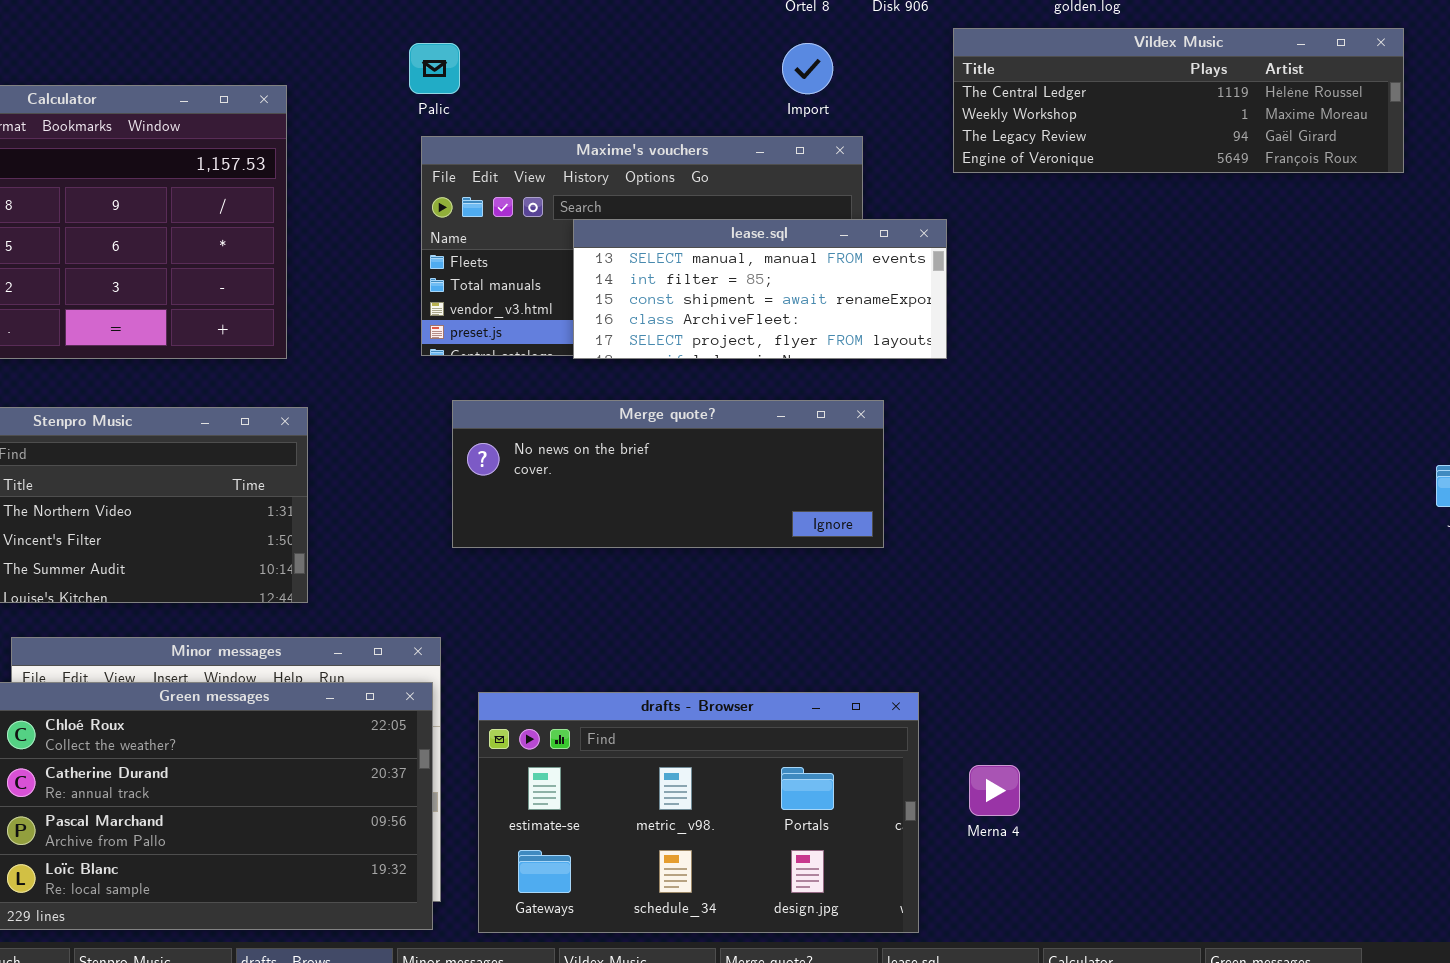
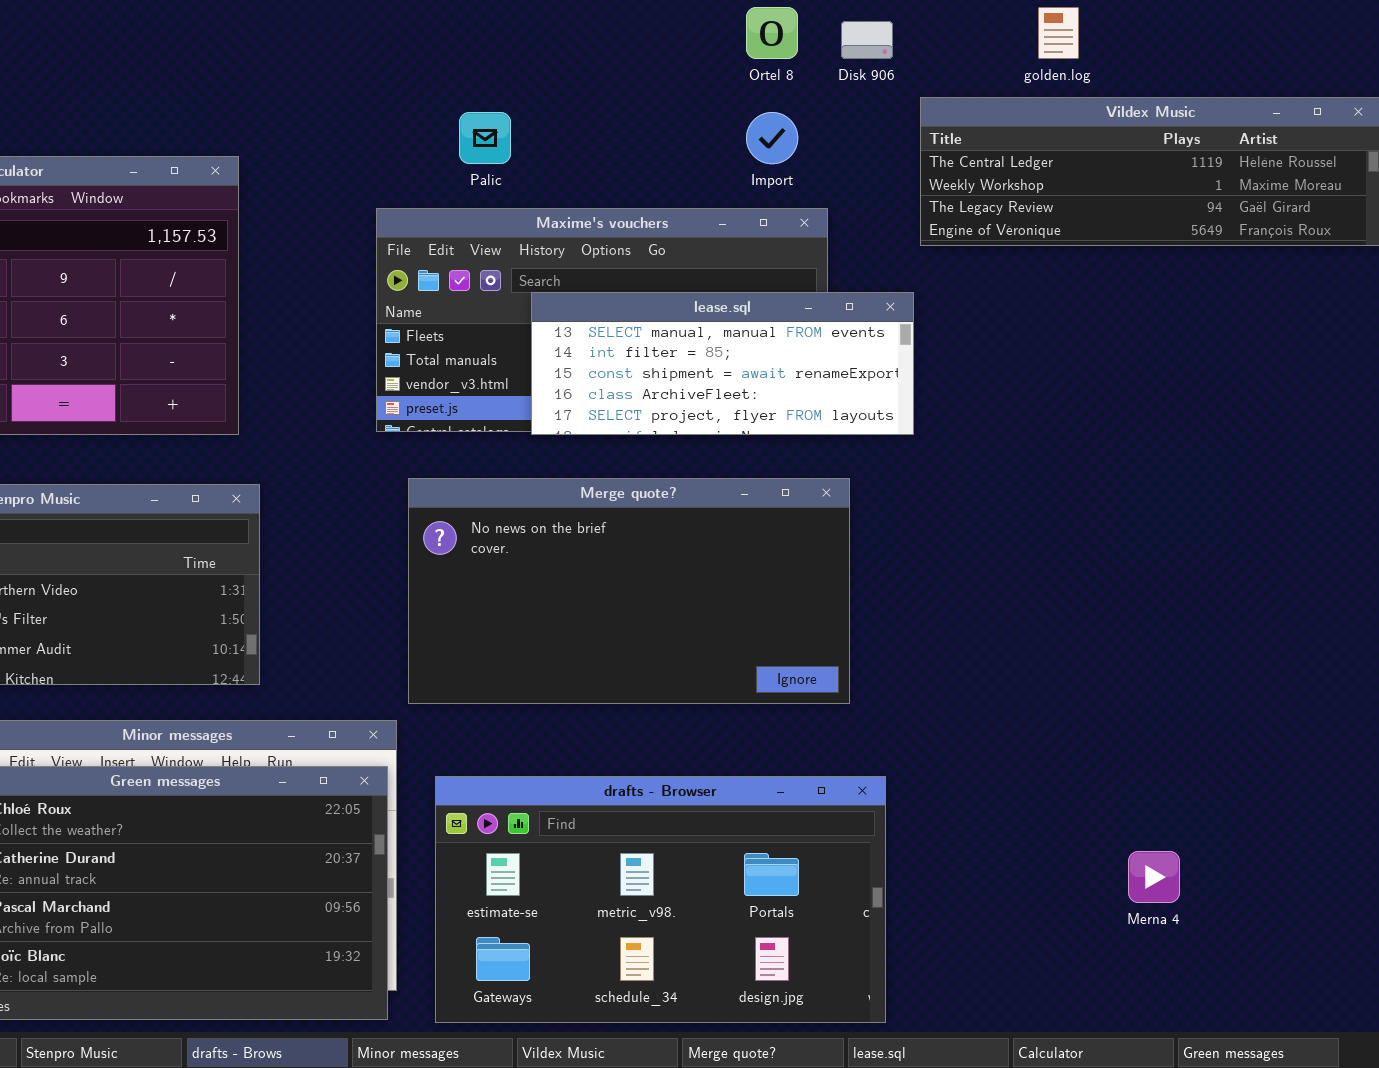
Palic: [409,43,460,94] -> [459,112,511,164], moved
Merge quote?: [452,400,884,548] -> [408,478,850,704], resized
Merna 4: [969,765,1020,816] -> [1128,851,1180,903], moved

